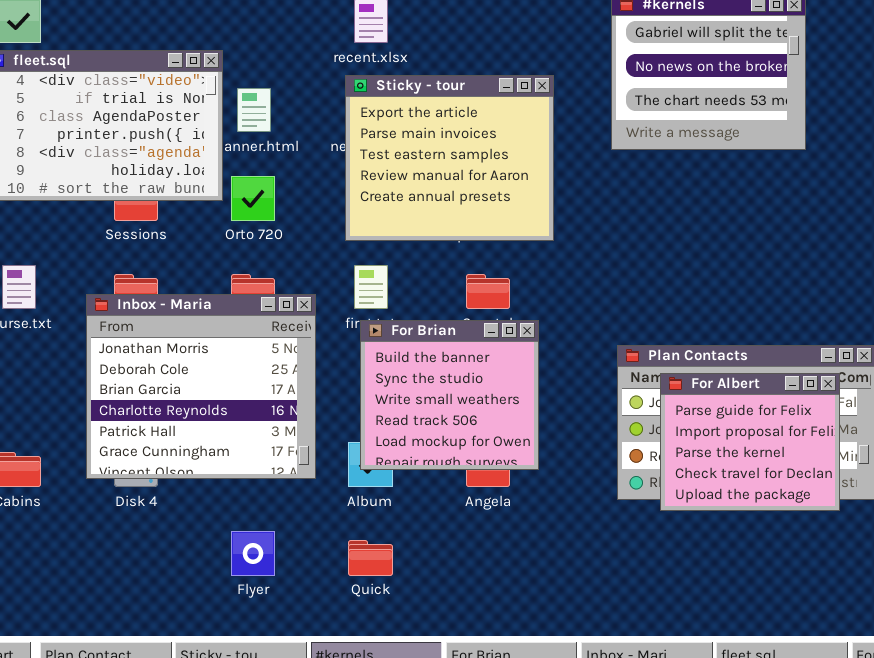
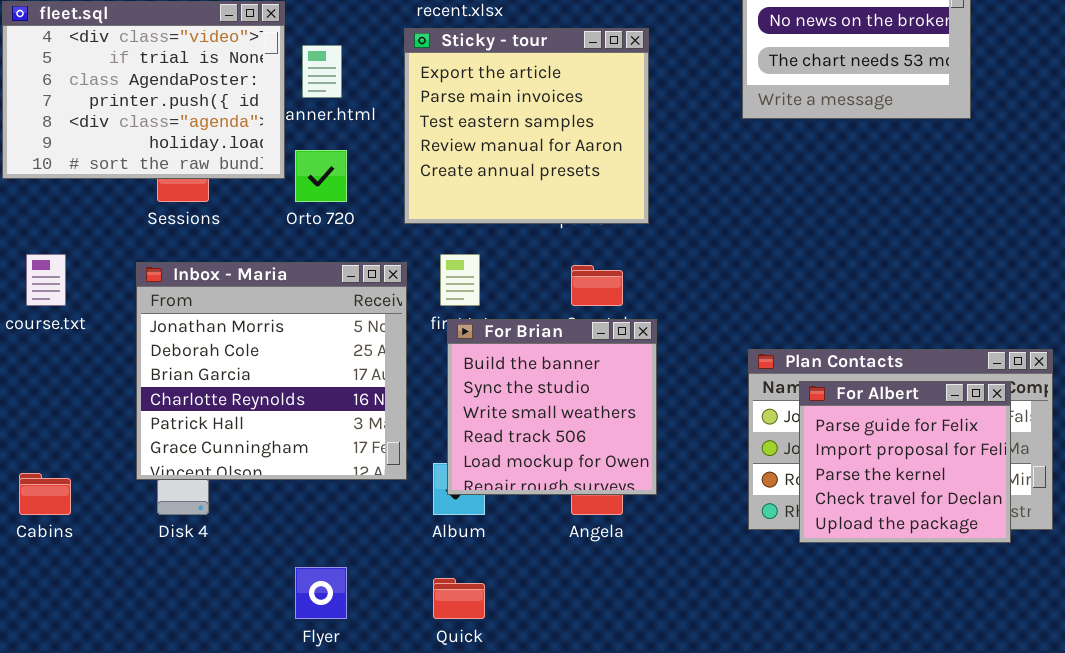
Sticky - tour: [345,75,554,241] -> [404,28,649,224], moved
Inbox - Maria: [86,294,316,479] -> [136,262,407,480], moved

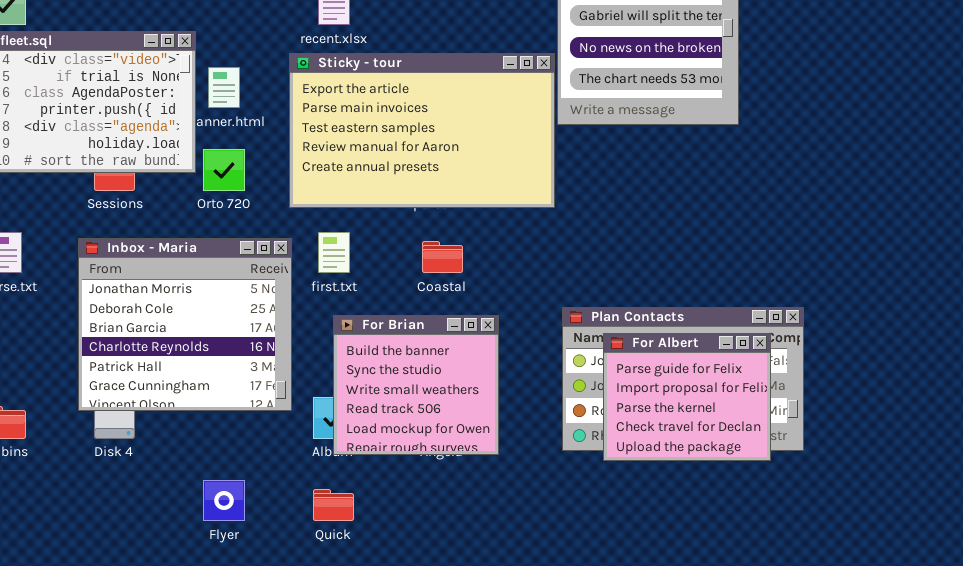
Sticky - tour: [404,28,649,224] -> [289,53,555,208], resized
For Brian: [447,319,657,495] -> [333,315,499,455], moved

